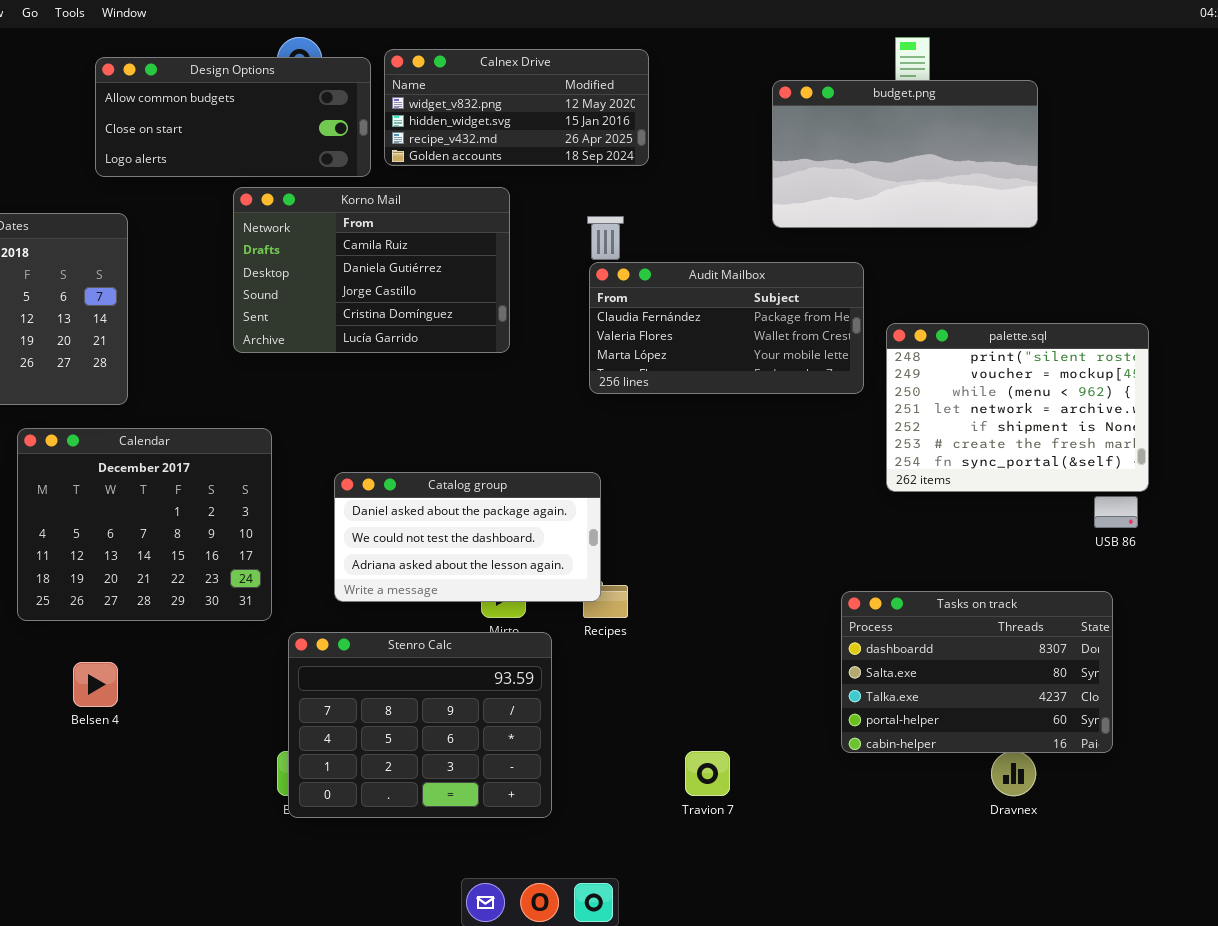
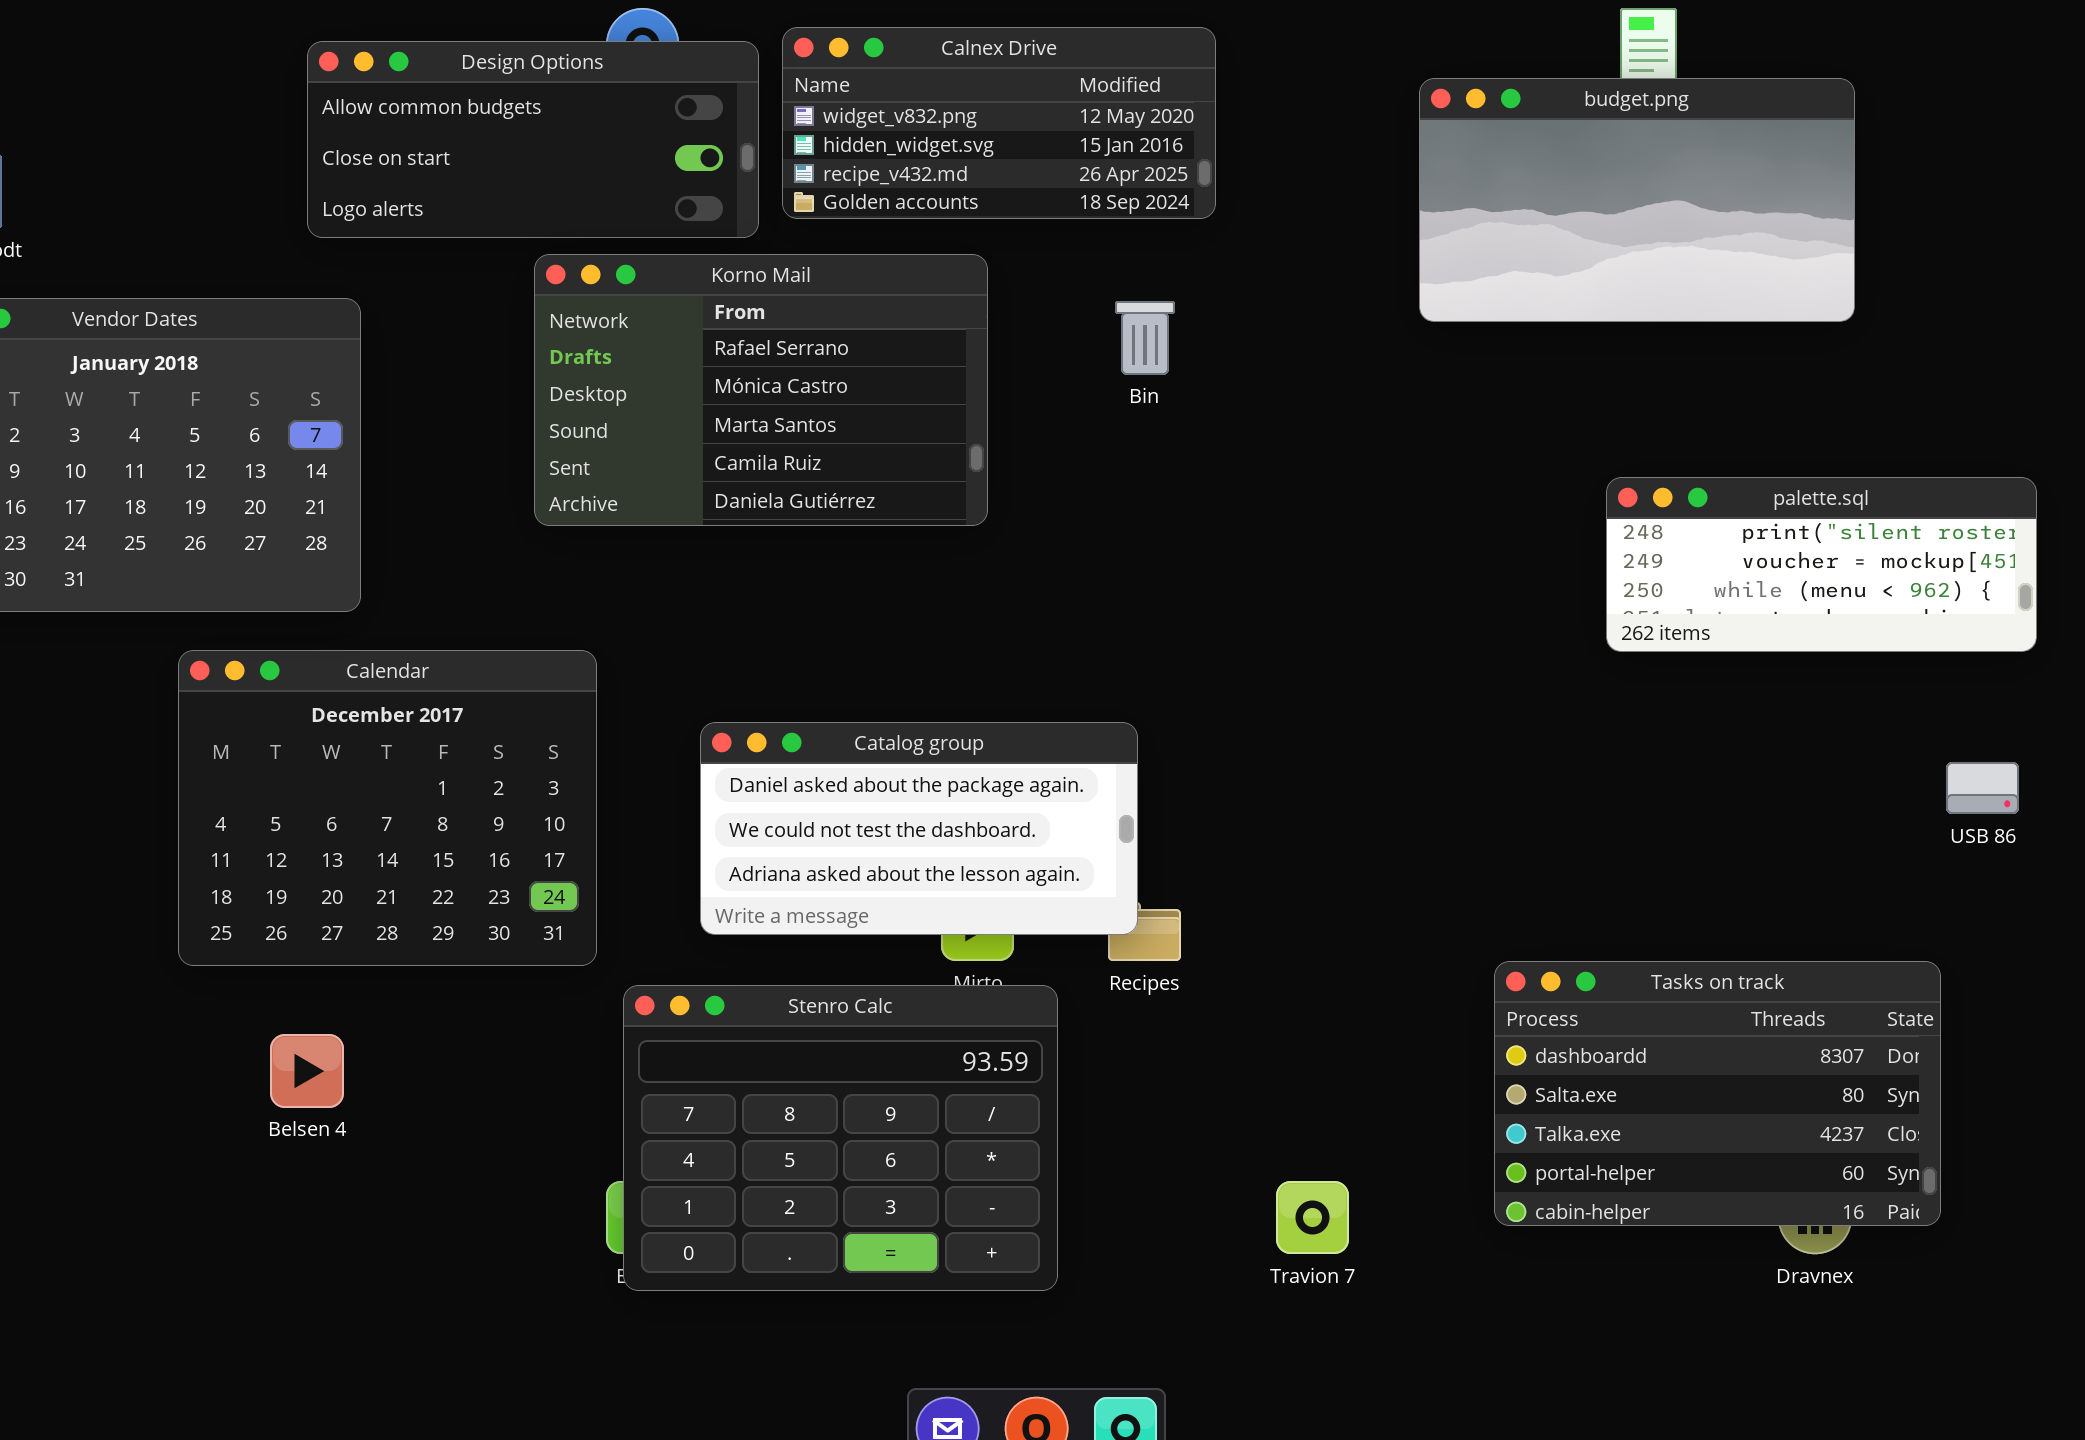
Korno Mail: [233,187,510,353] -> [534,254,988,526], scrolled up 3 rows
Audit Mailbox: [589,262,864,394] -> none, closed
palette.sql: [886,323,1149,492] -> [1606,477,2037,652], resized
Tasks on track: [841,591,1113,753] -> [1494,961,1941,1226], moved

